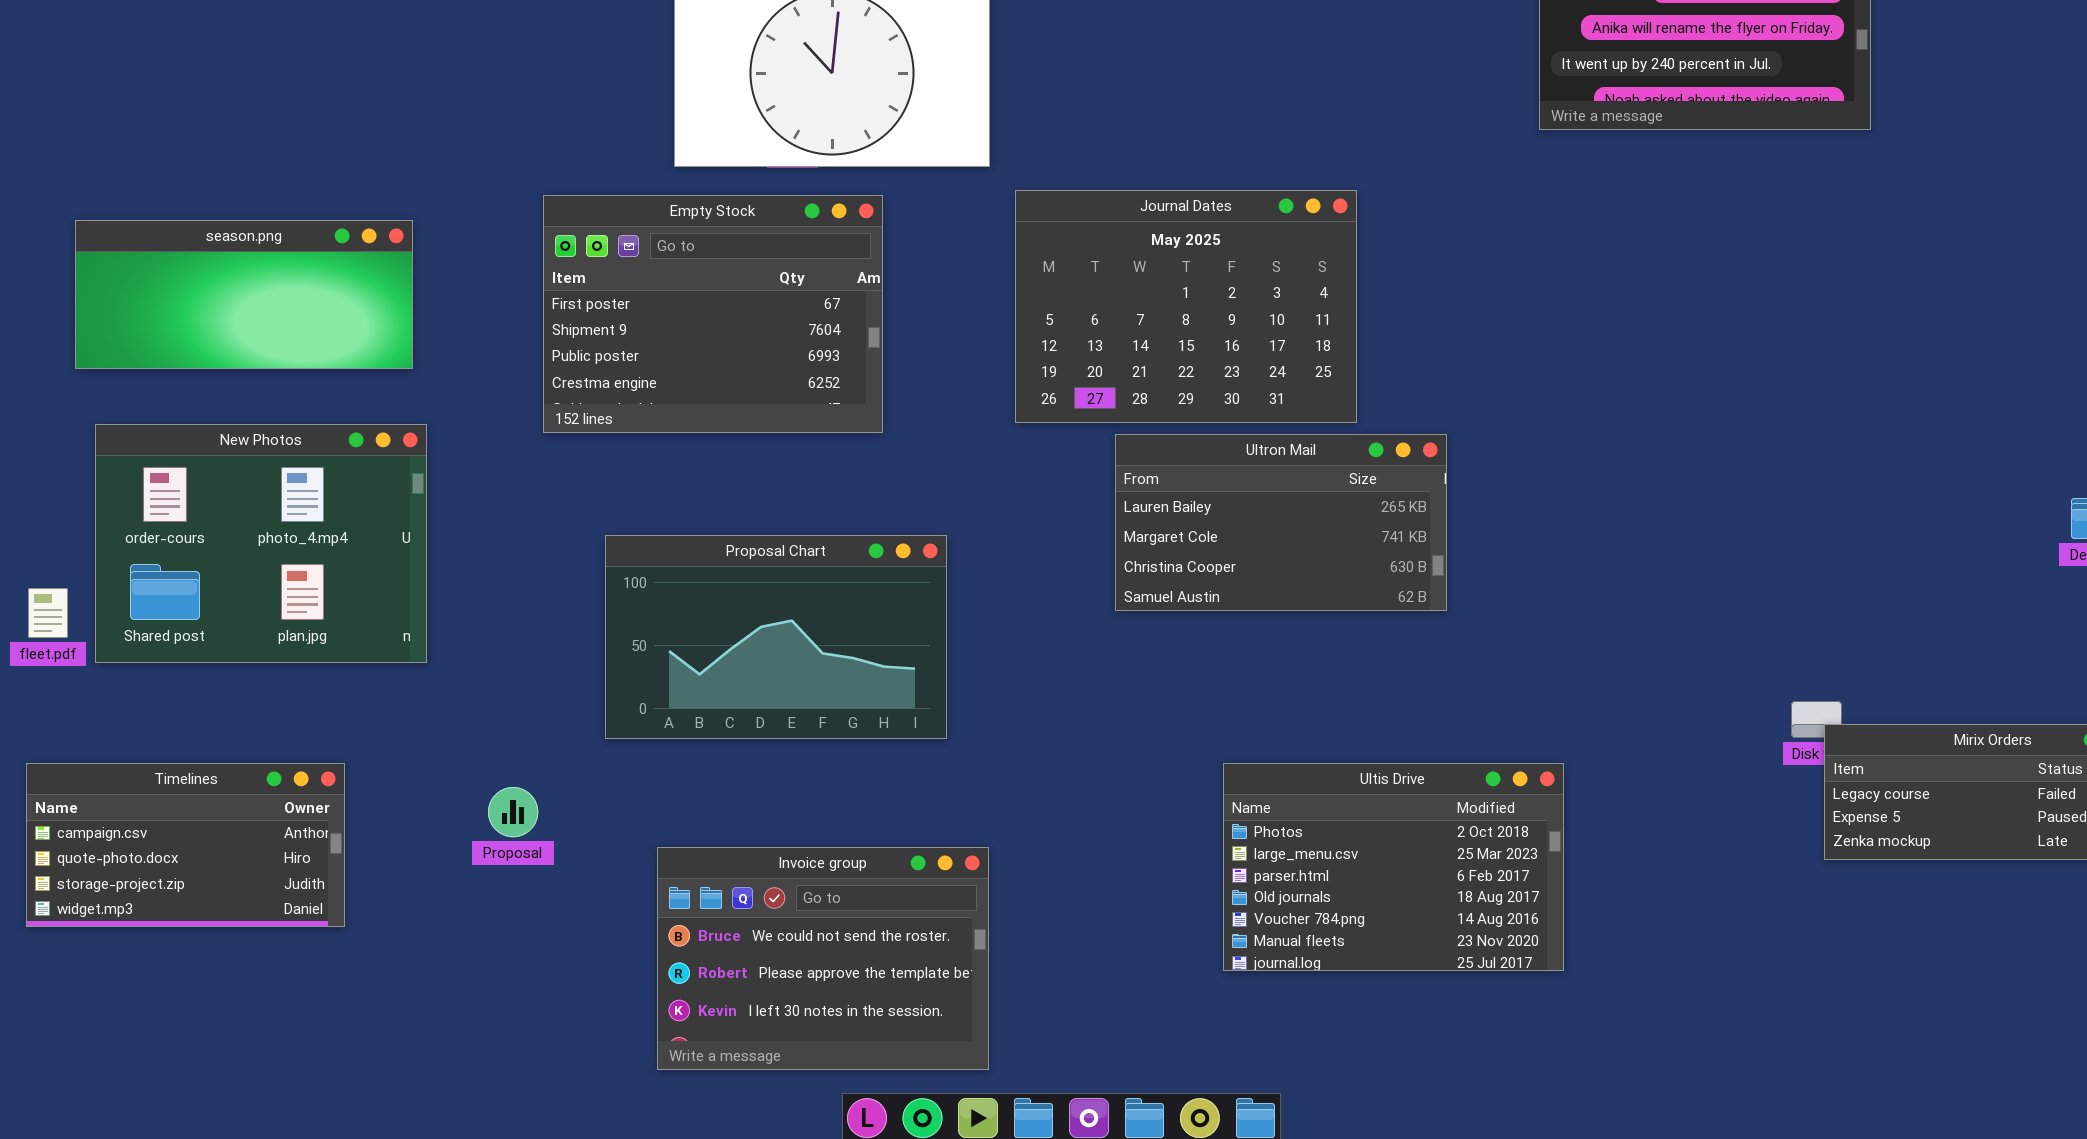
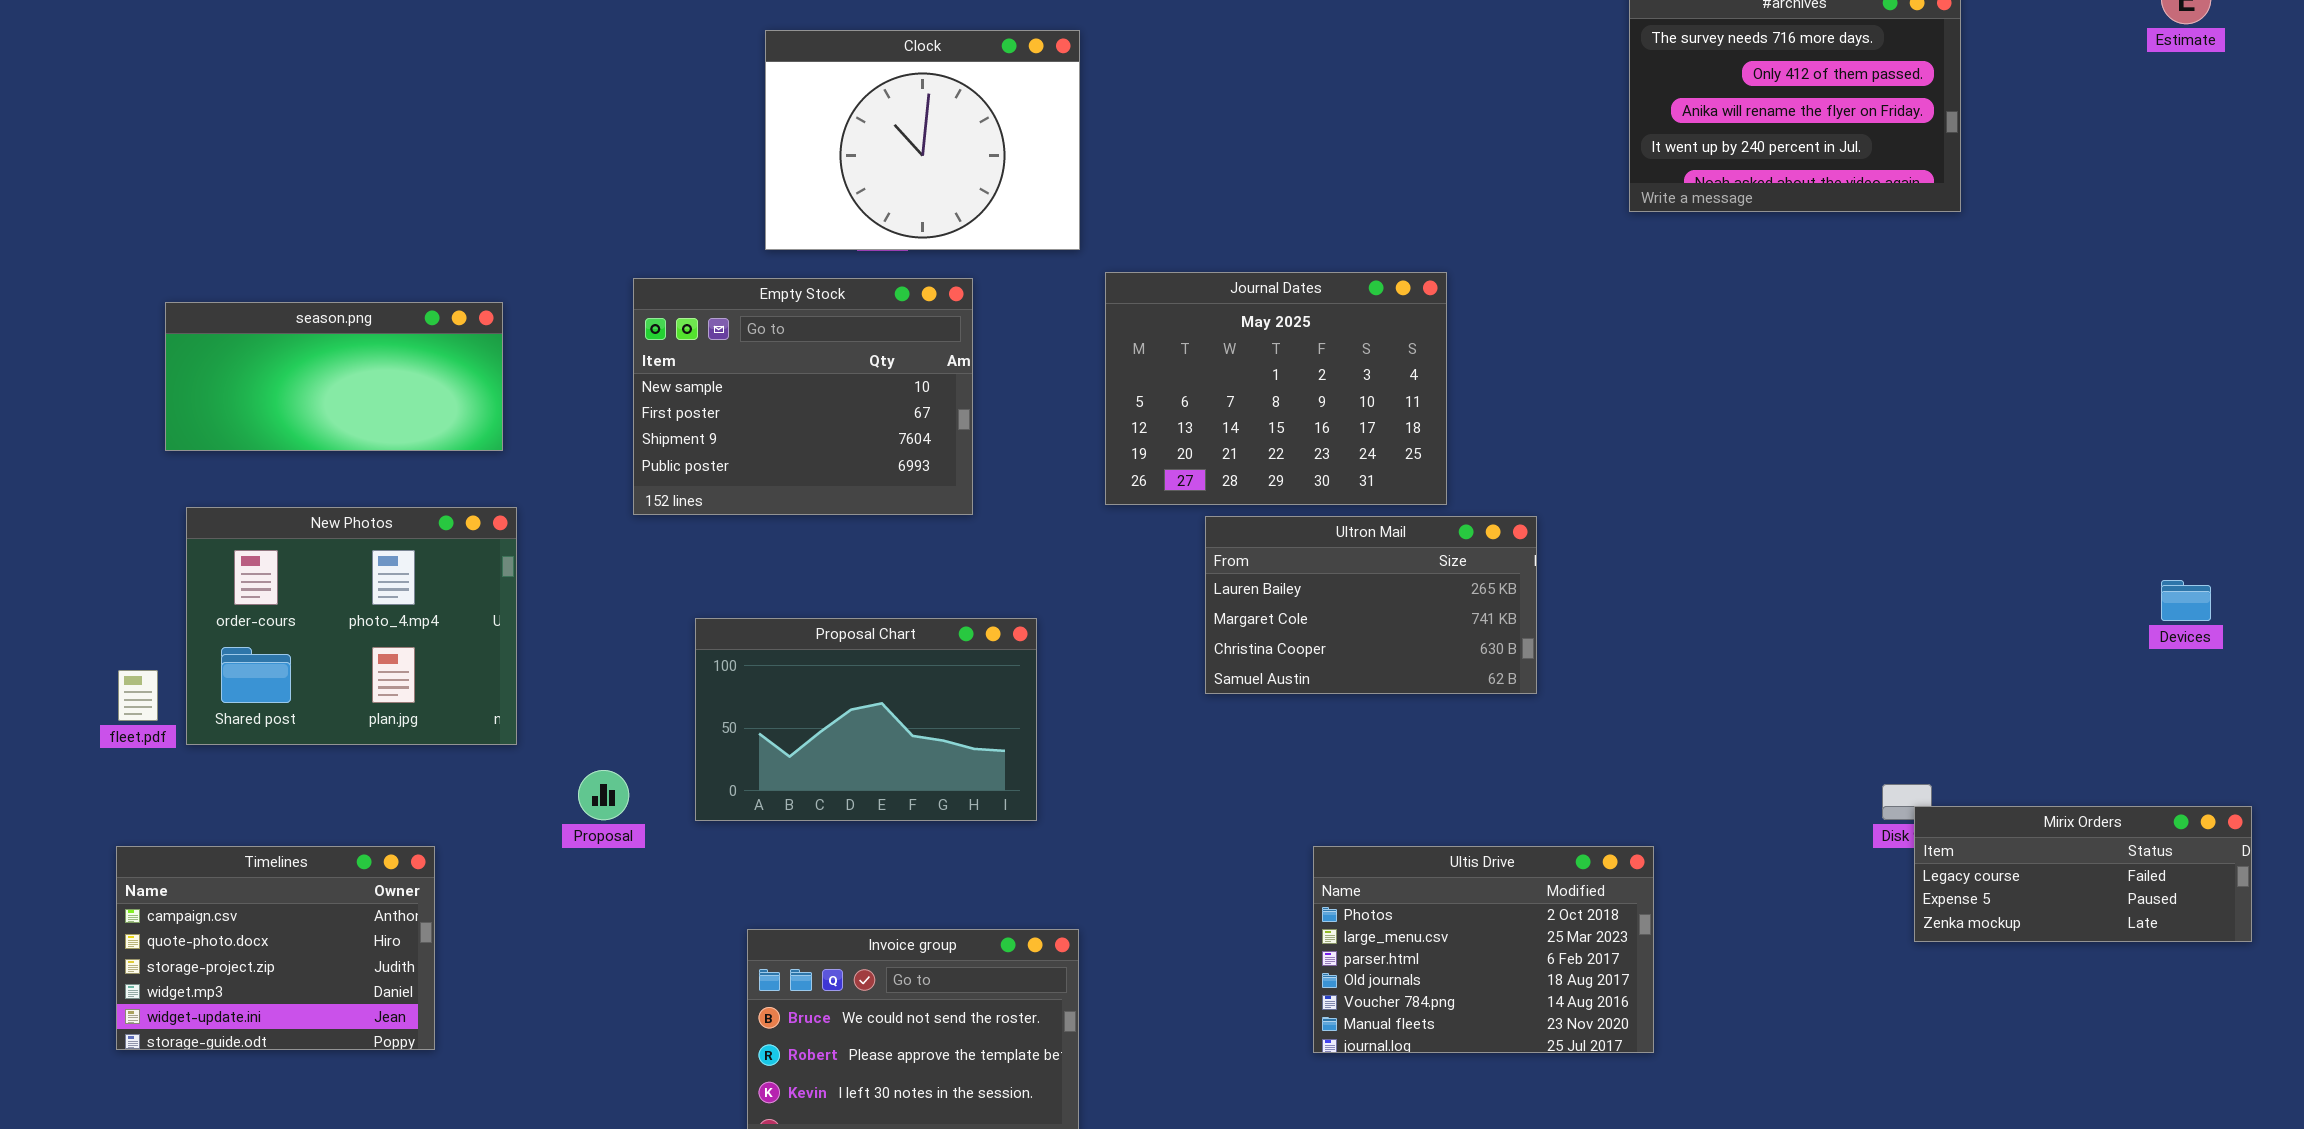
Empty Stock: [543,195,883,433] -> [633,278,973,515], scrolled up 1 row
Timelines: [26,763,345,927] -> [116,846,435,1050], resized
Proposal: [488,787,538,837] -> [578,770,629,820], moved

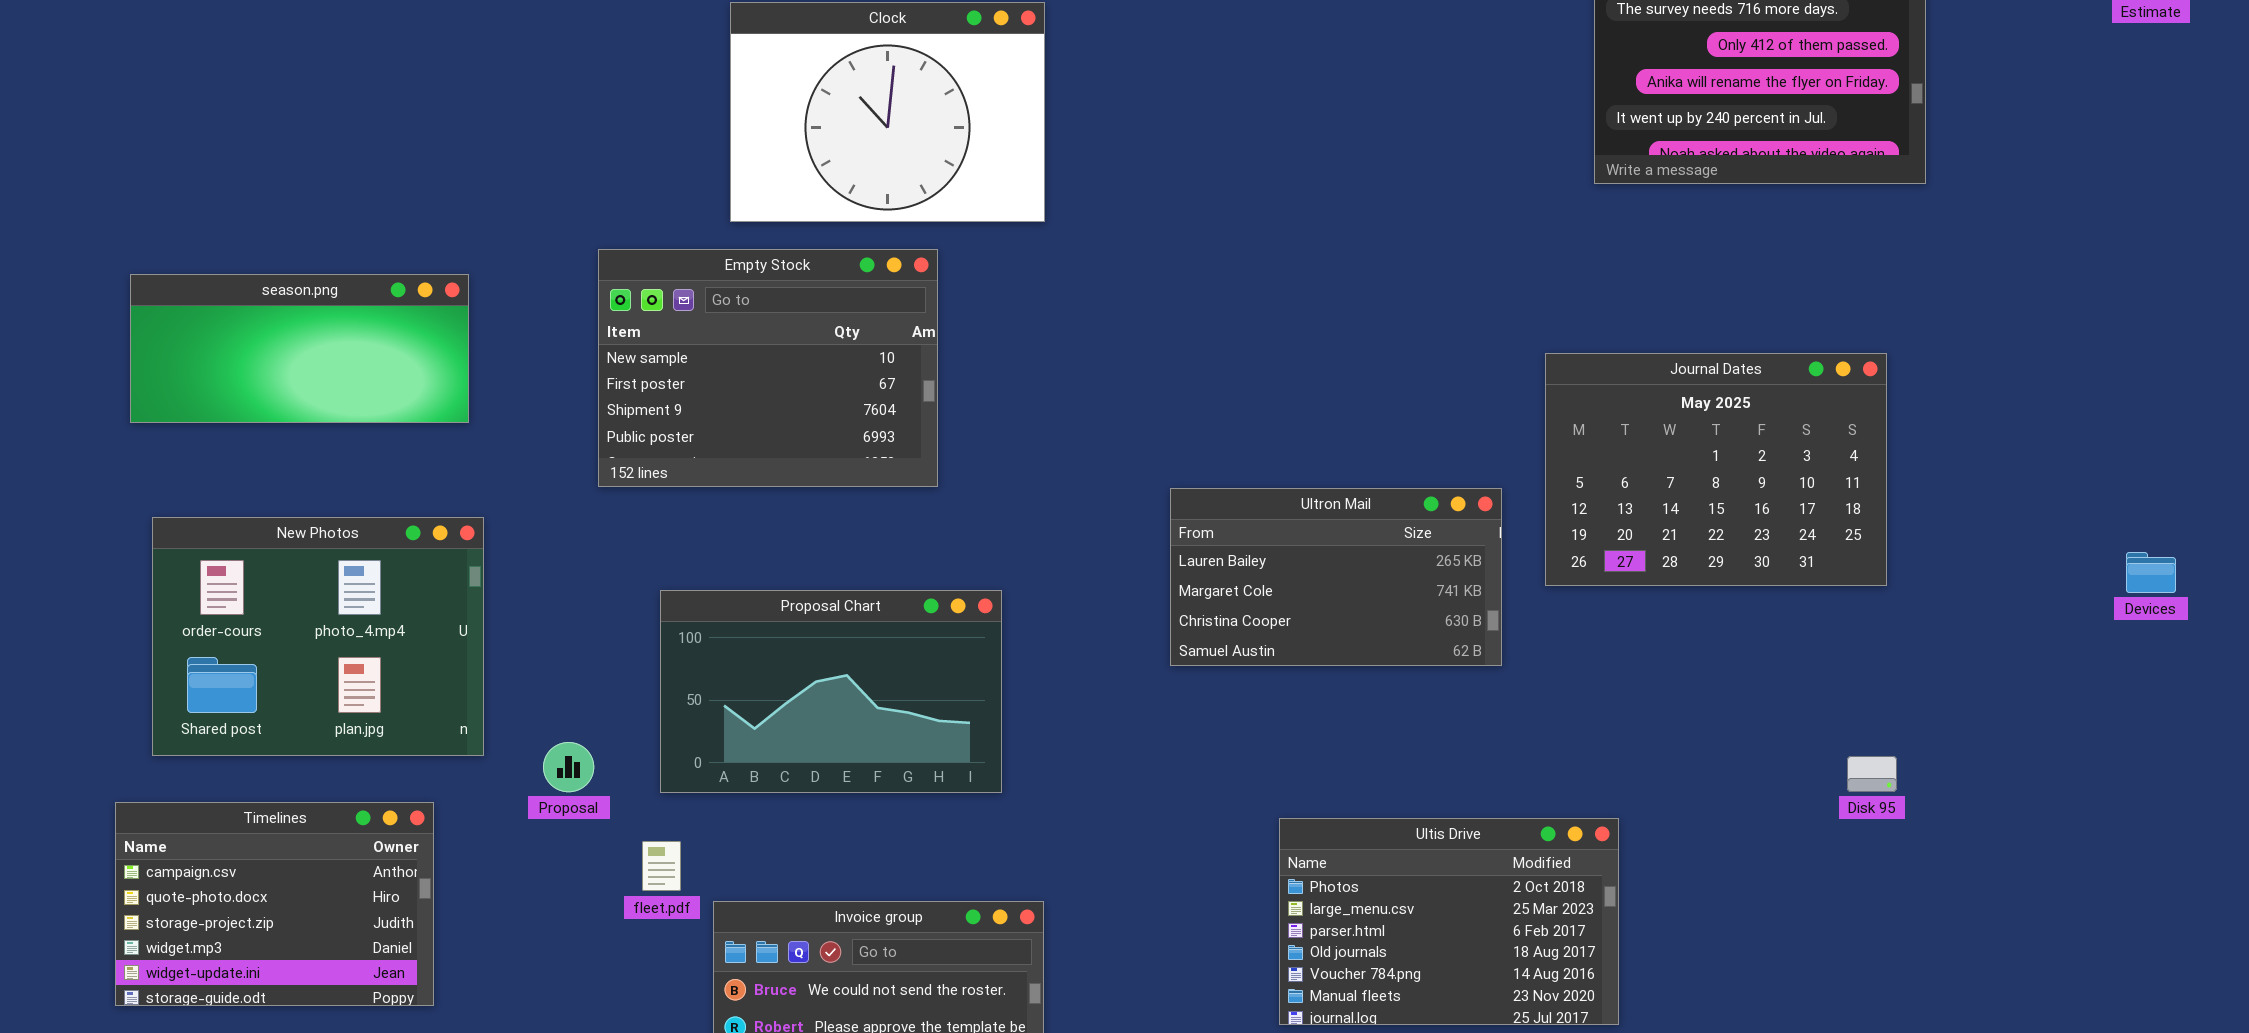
Journal Dates: [1105,272,1447,505] -> [1545,353,1887,586], moved
New Photos: [186,507,517,745] -> [152,517,484,756], moved
fleet.pdf: [118,670,158,721] -> [642,841,681,891], moved
Mirix Orders: [1914,806,2252,942] -> none, closed
Timelines: [116,846,435,1050] -> [115,802,434,1006], moved

